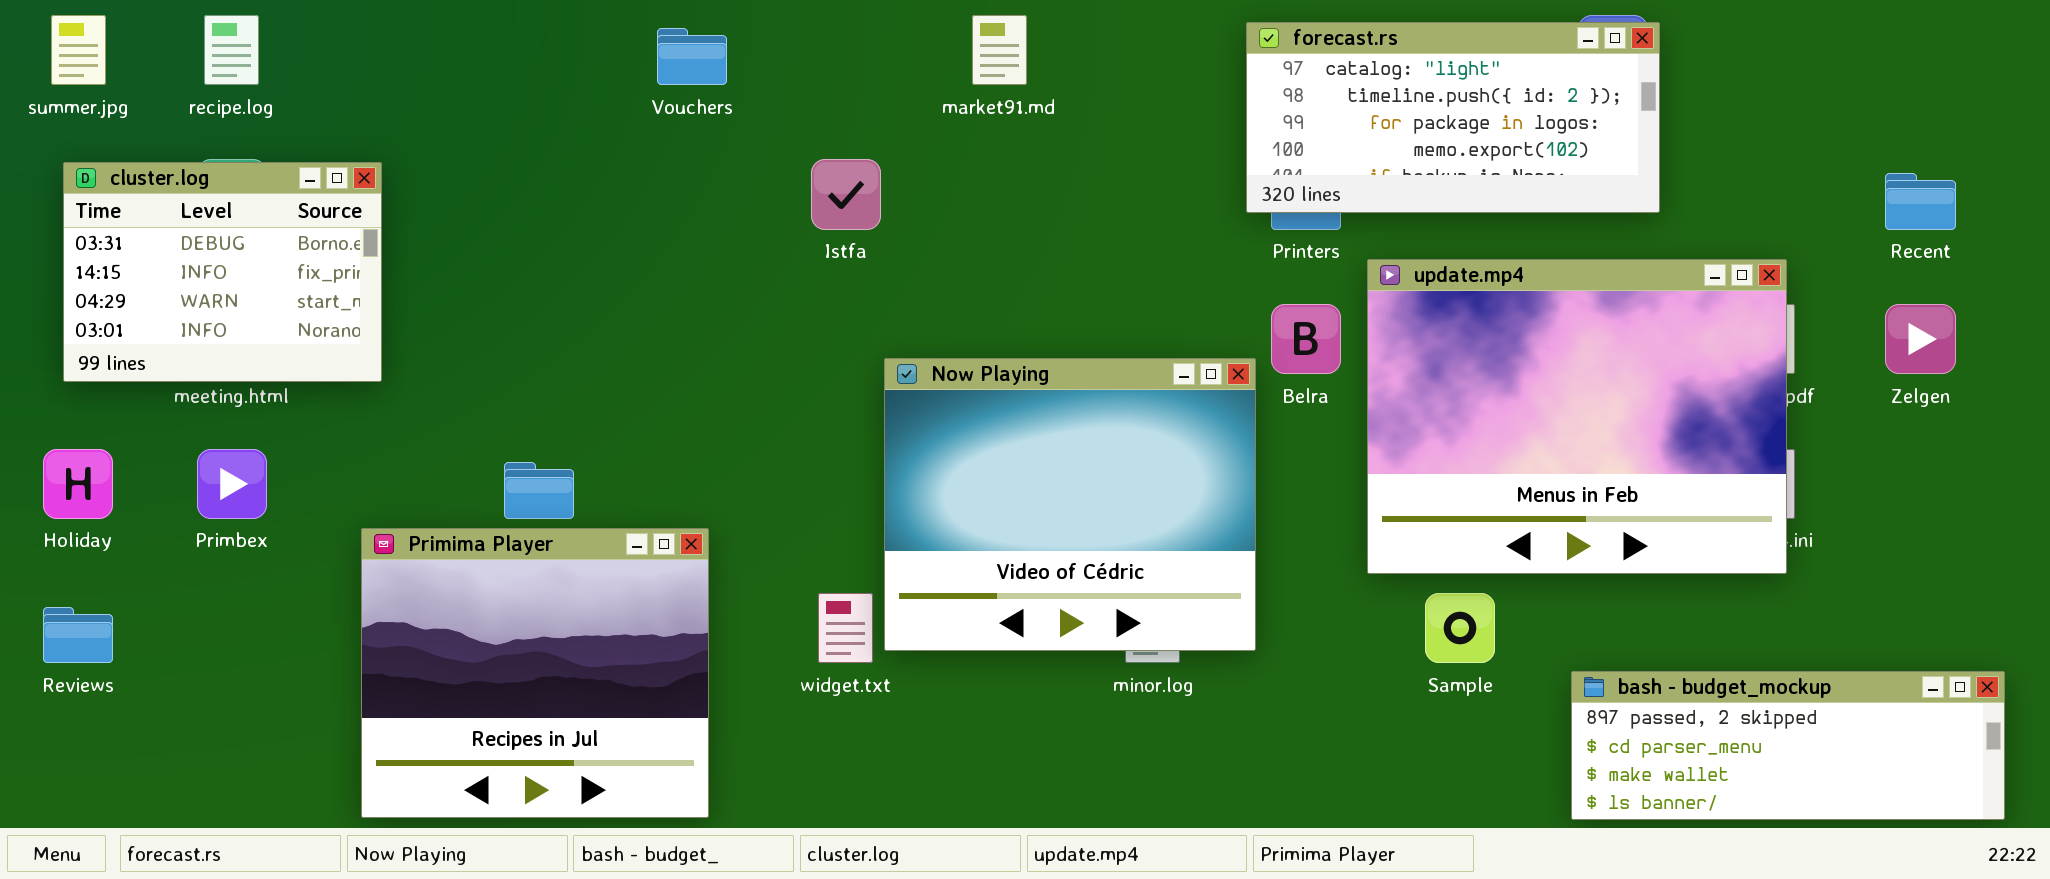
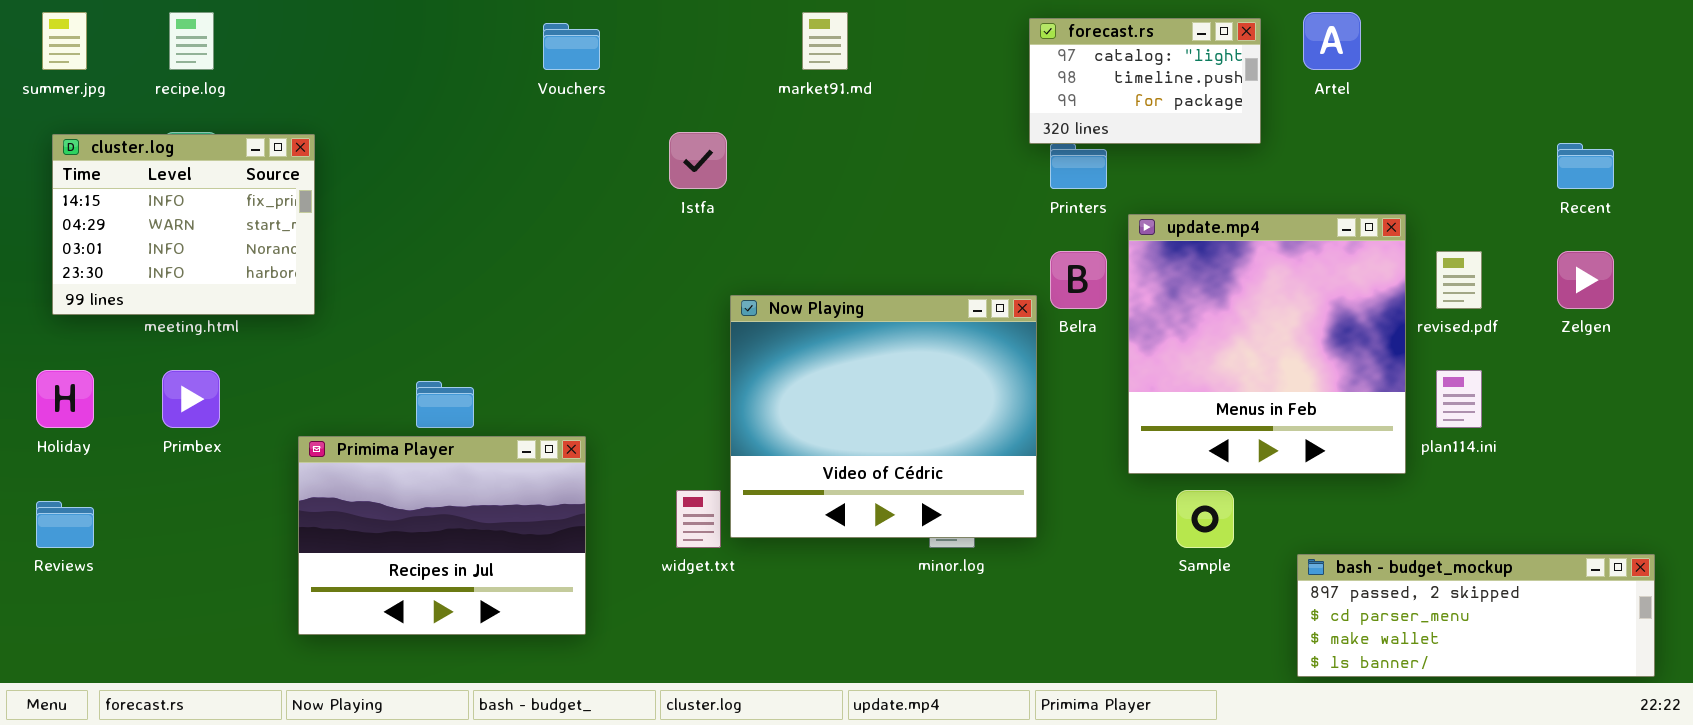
forecast.rs: [1246,22,1660,213] -> [1029,18,1261,144], resized
cluster.log: [63,162,382,382] -> [52,134,315,315], scrolled down 1 row
update.mp4: [1367,259,1787,574] -> [1128,214,1406,474], resized
Primima Player: [361,528,709,818] -> [298,436,586,635], resized

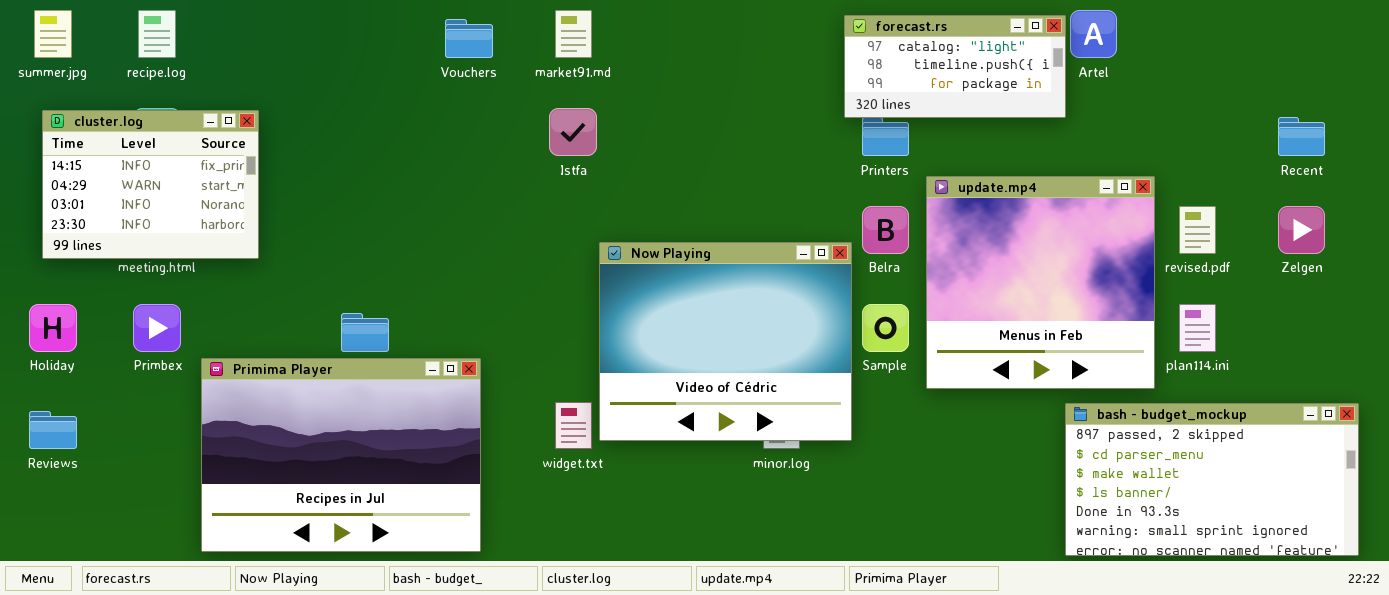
market91.md: [802,12,848,70] -> [555,10,592,58], moved
forecast.rs: [1029,18,1261,144] -> [844,15,1066,118], resized
Primima Player: [298,436,586,635] -> [201,358,481,552], resized
Sample: [1176,490,1234,548] -> [862,304,909,352], moved
bash - budget_mockup: [1297,554,1655,677] -> [1065,403,1359,556], resized

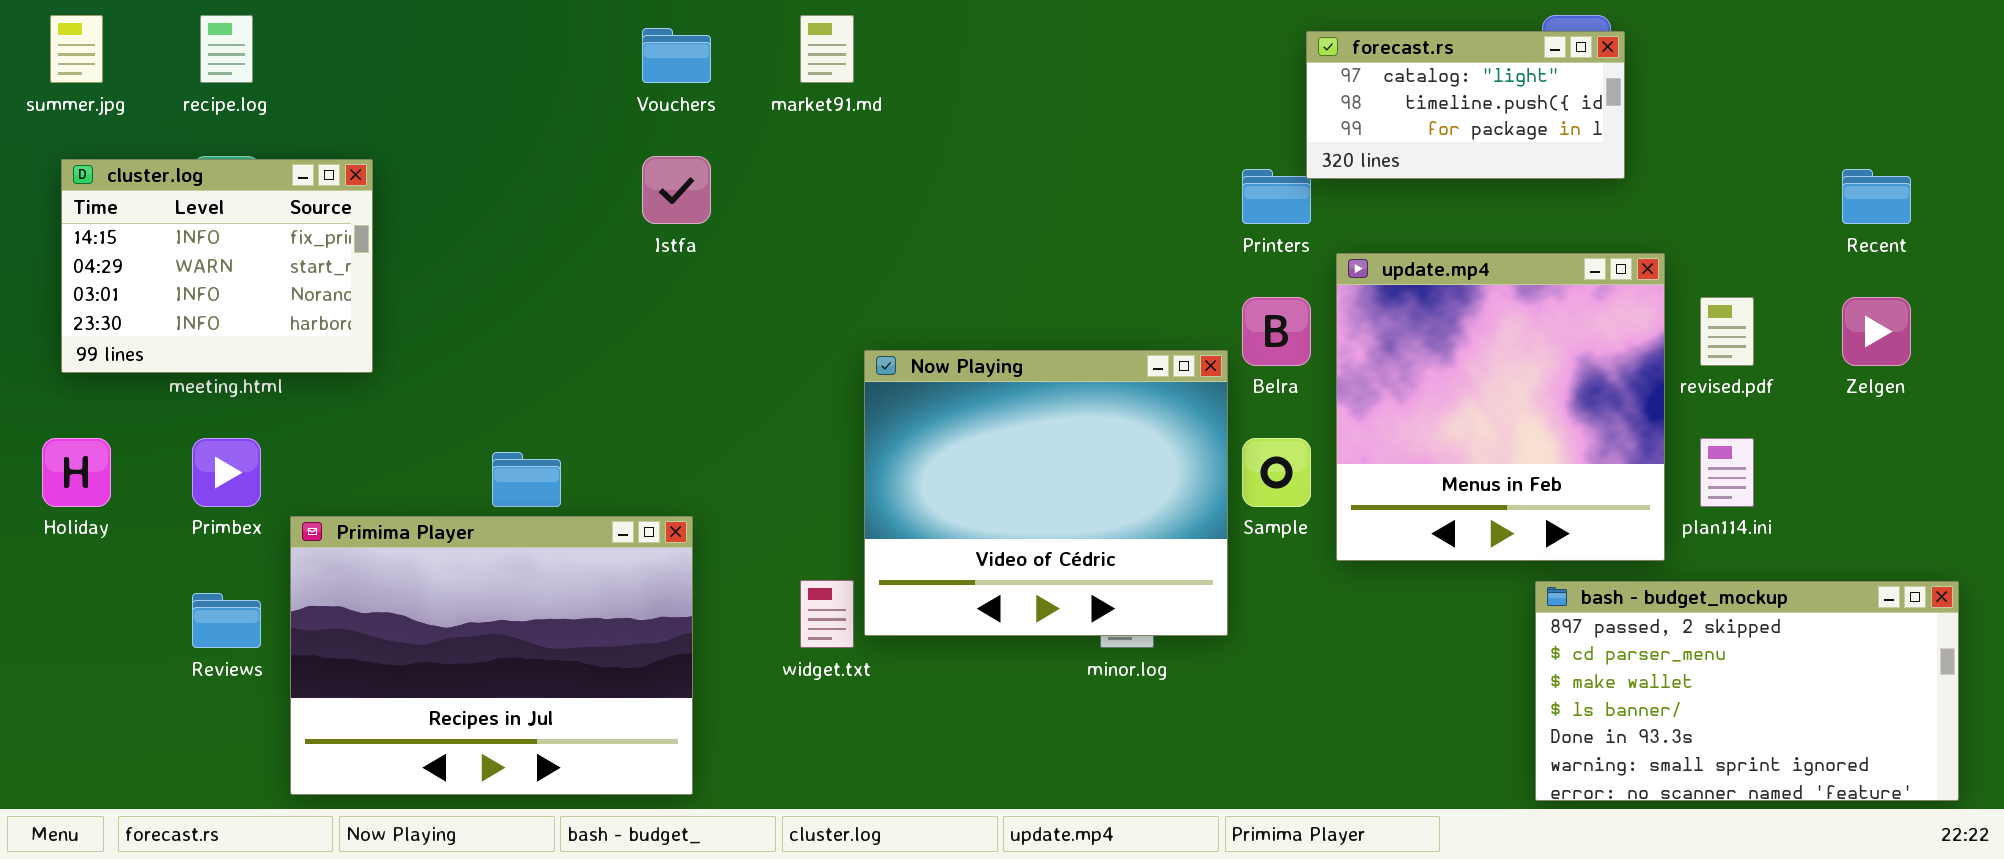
forecast.rs: [844,15,1066,118] -> [1306,31,1625,179], moved
Istfa: [549,108,597,156] -> [642,156,711,224], moved
Reviews: [29,411,77,449] -> [192,593,261,648], moved

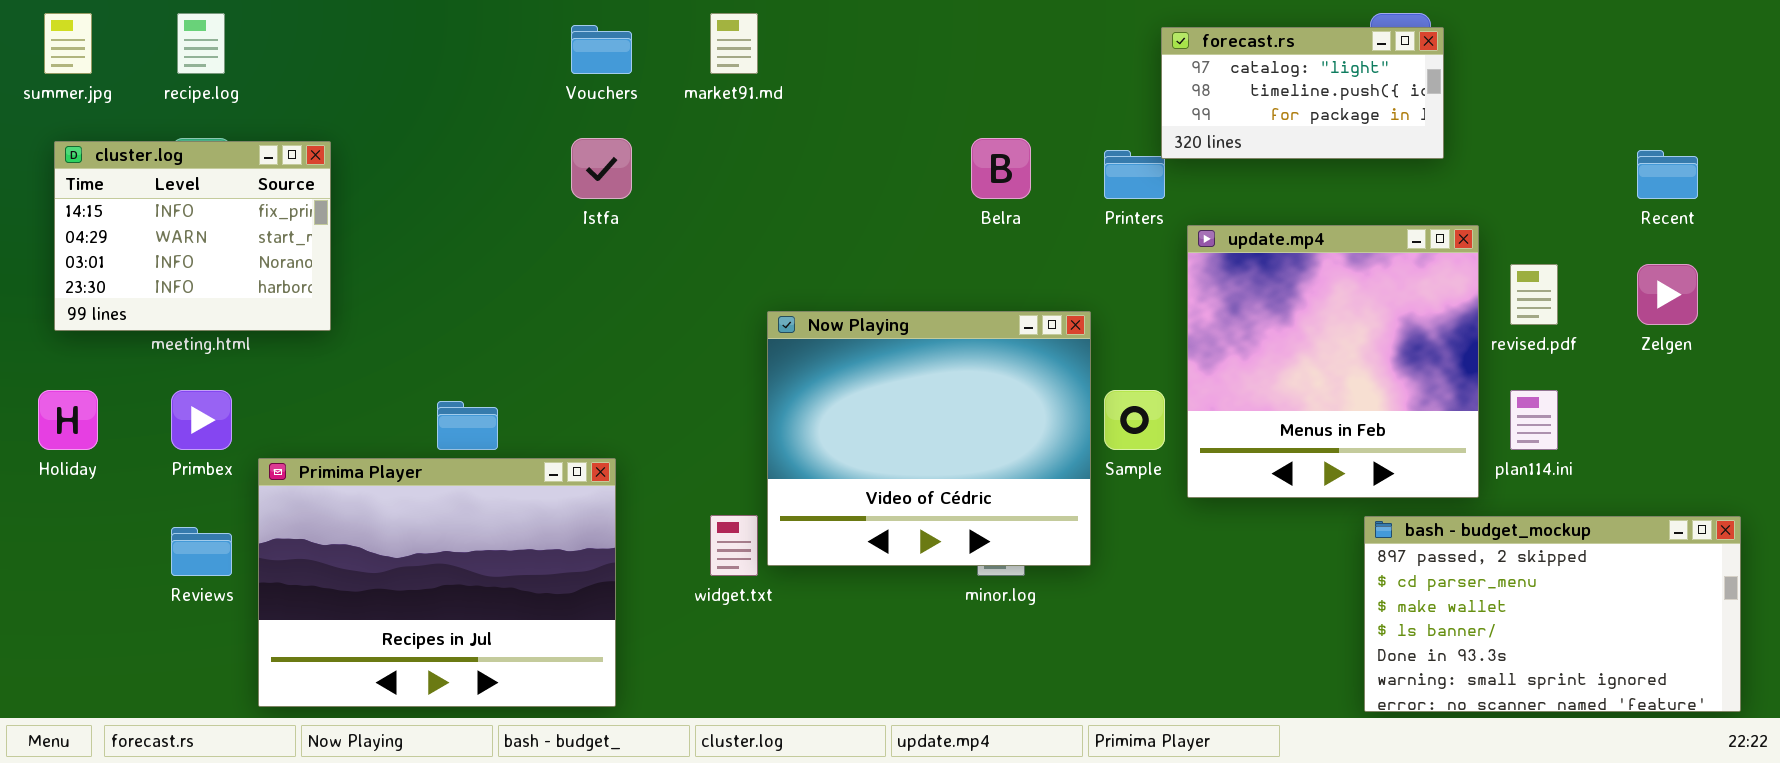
Belra: [1242,297,1311,366] -> [971,138,1031,199], moved

